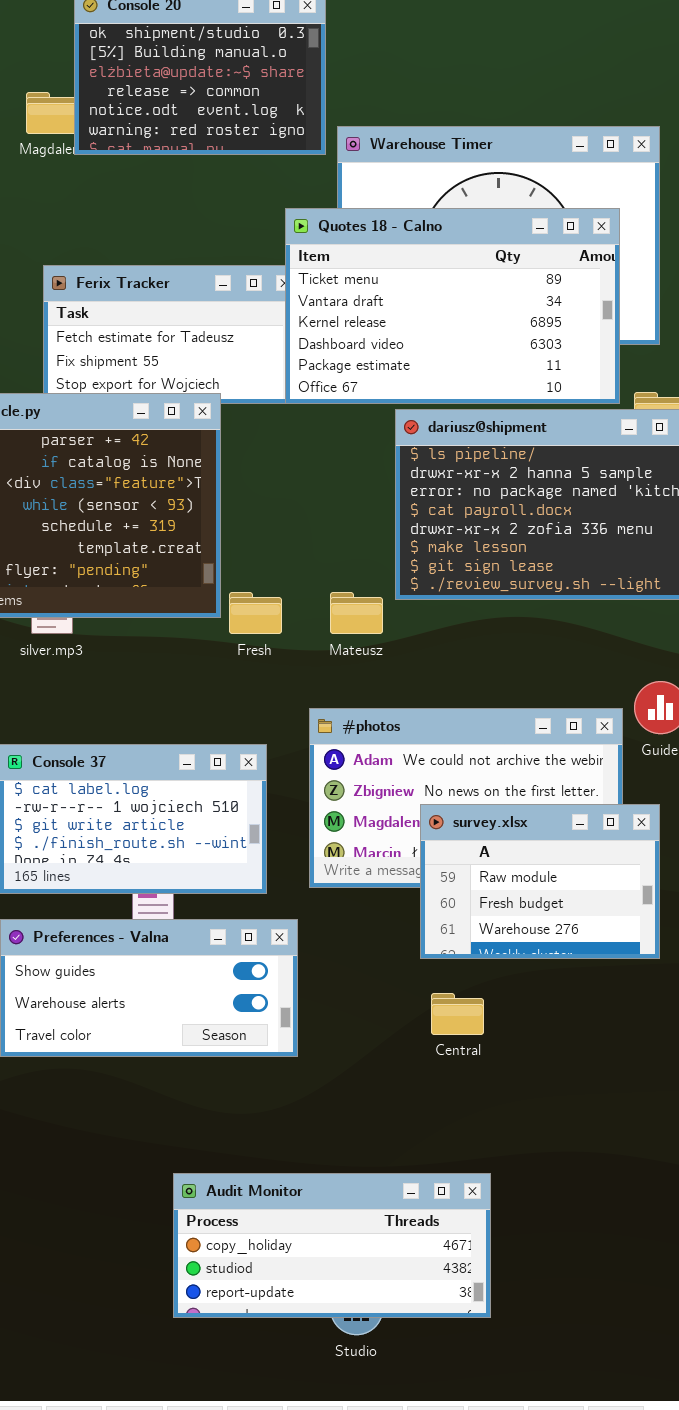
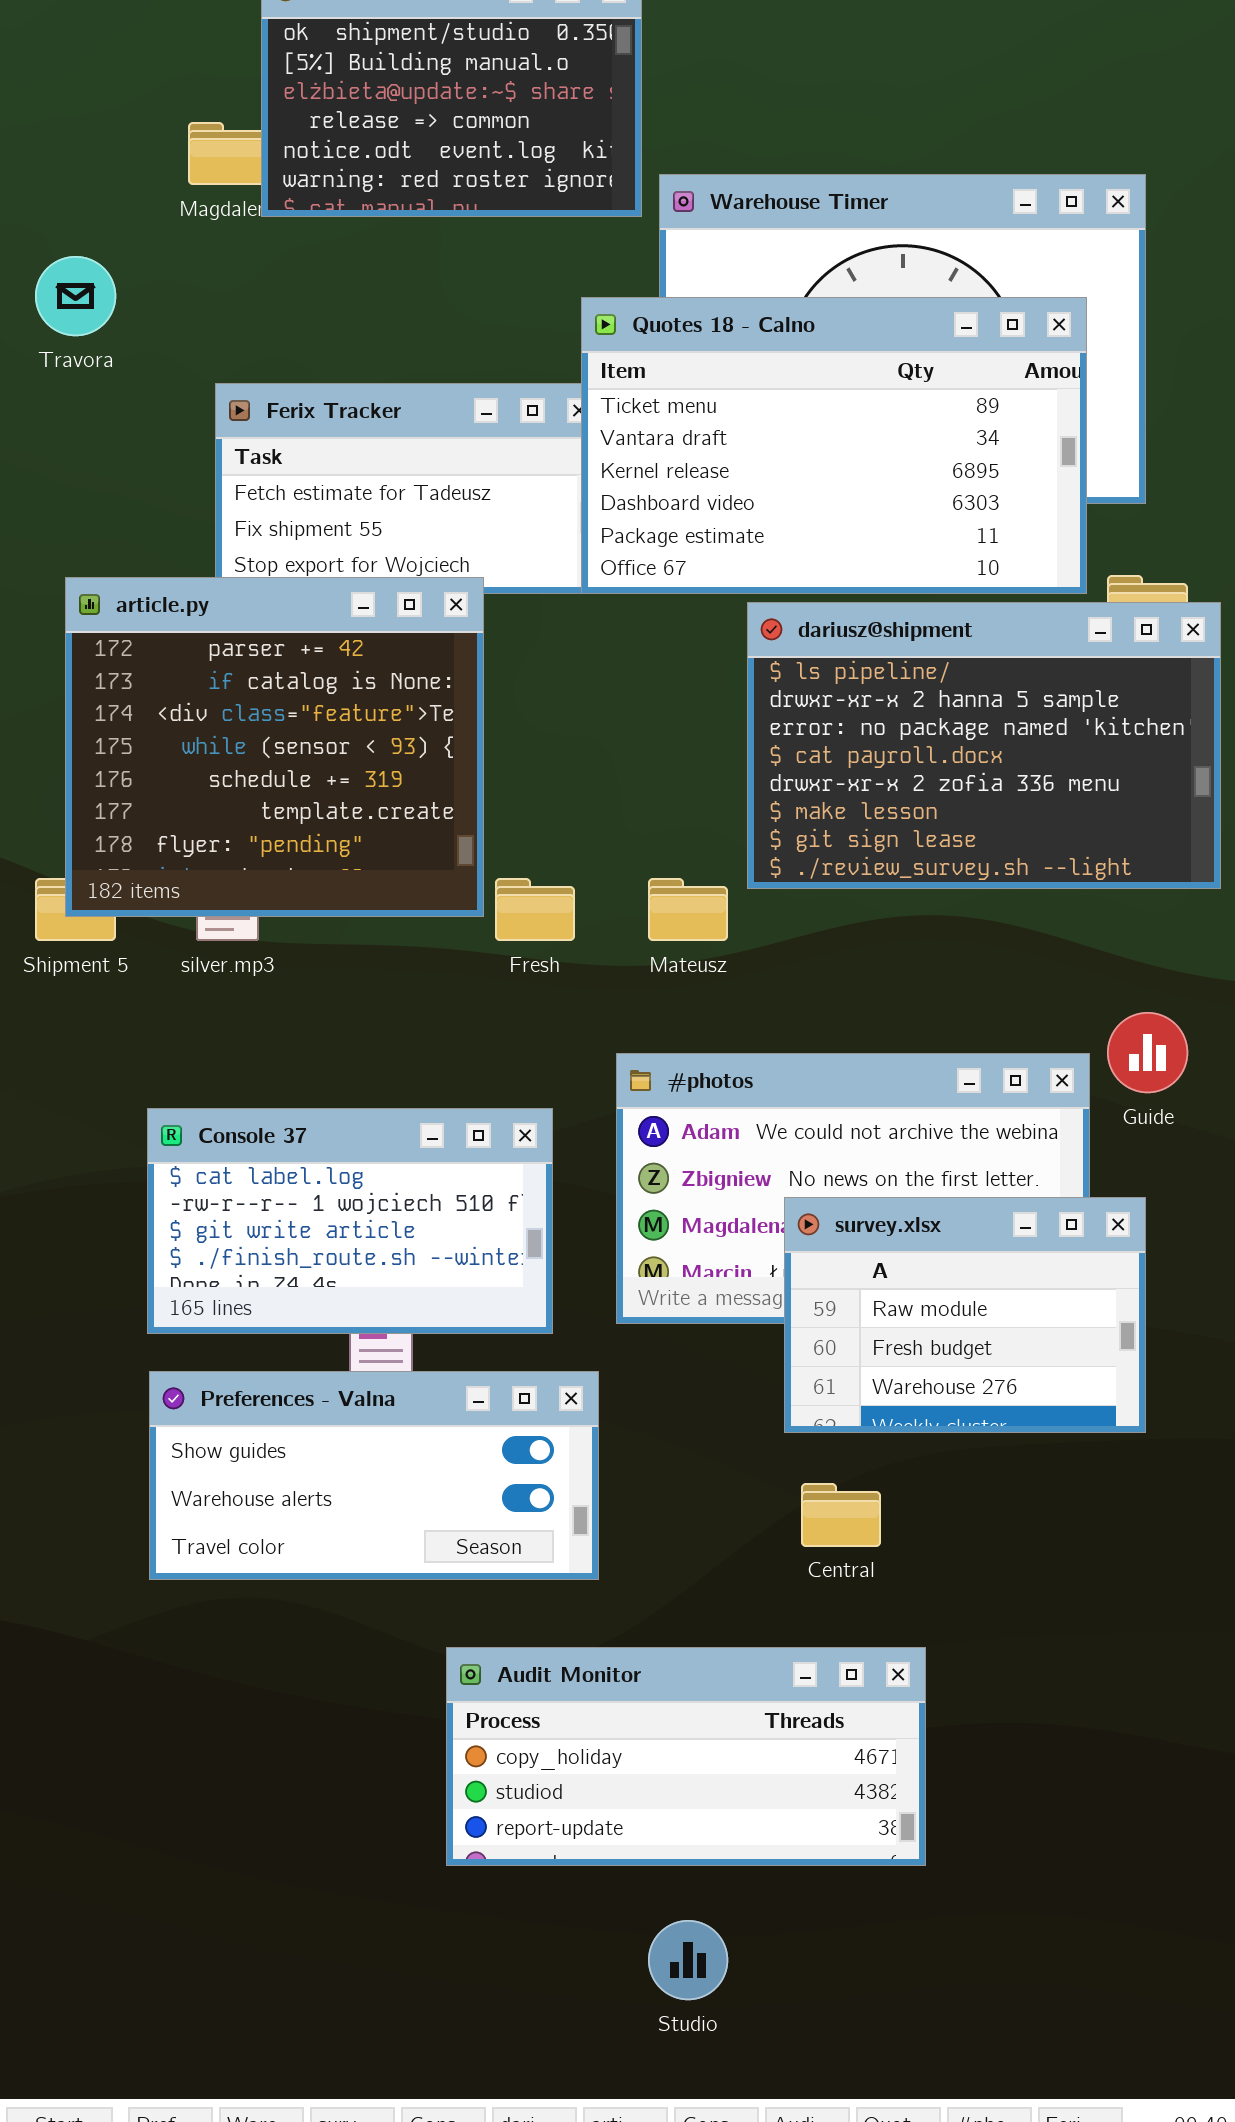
Audit Monitor: [173,1173,491,1318] -> [446,1647,926,1866], moved

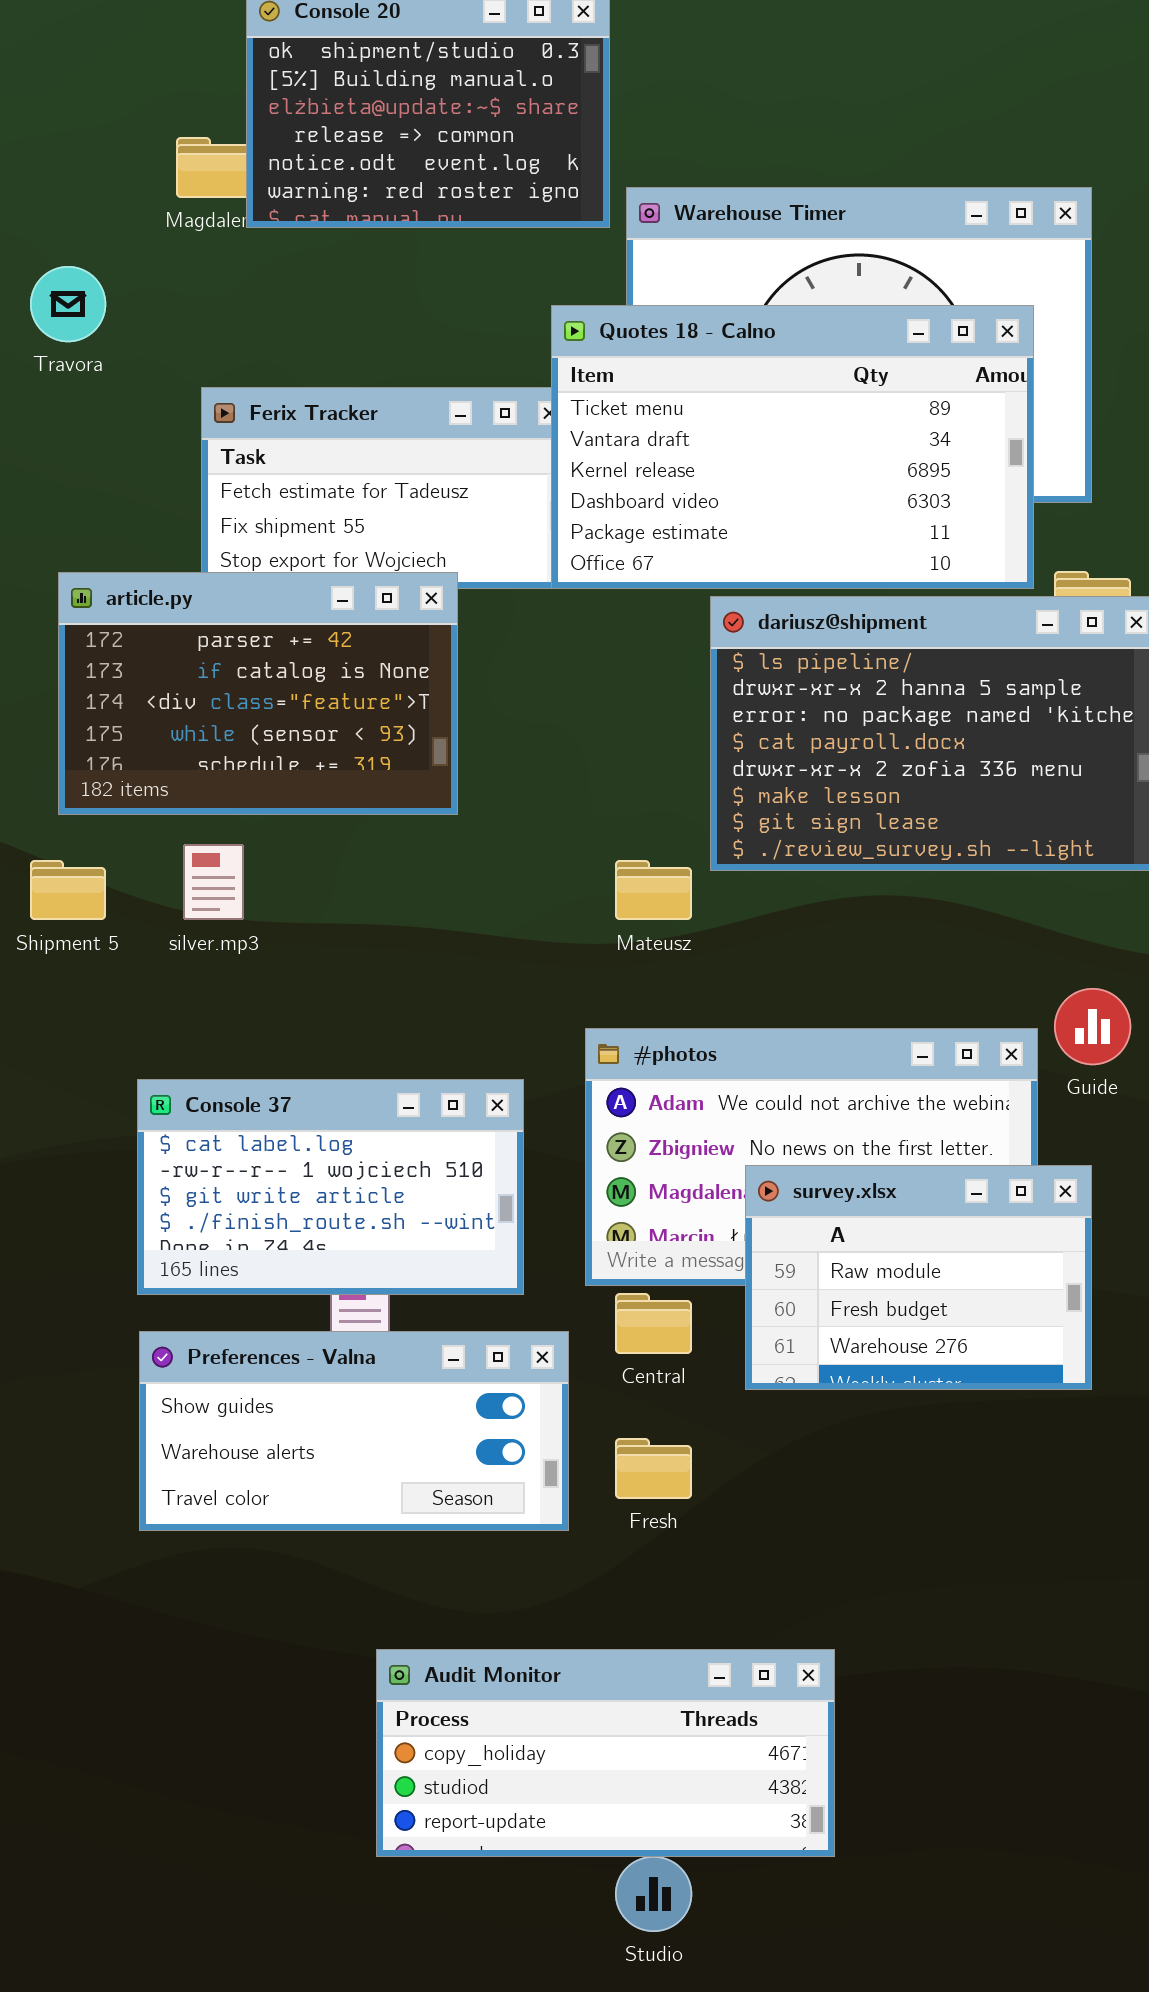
article.py: [65,577,484,917] -> [58,572,458,815], resized
Fresh: [495,878,575,941] -> [615,1438,692,1499], moved
Central: [801,1483,881,1547] -> [615,1293,692,1354], moved
Audit Monitor: [446,1647,926,1866] -> [376,1649,835,1857], moved

